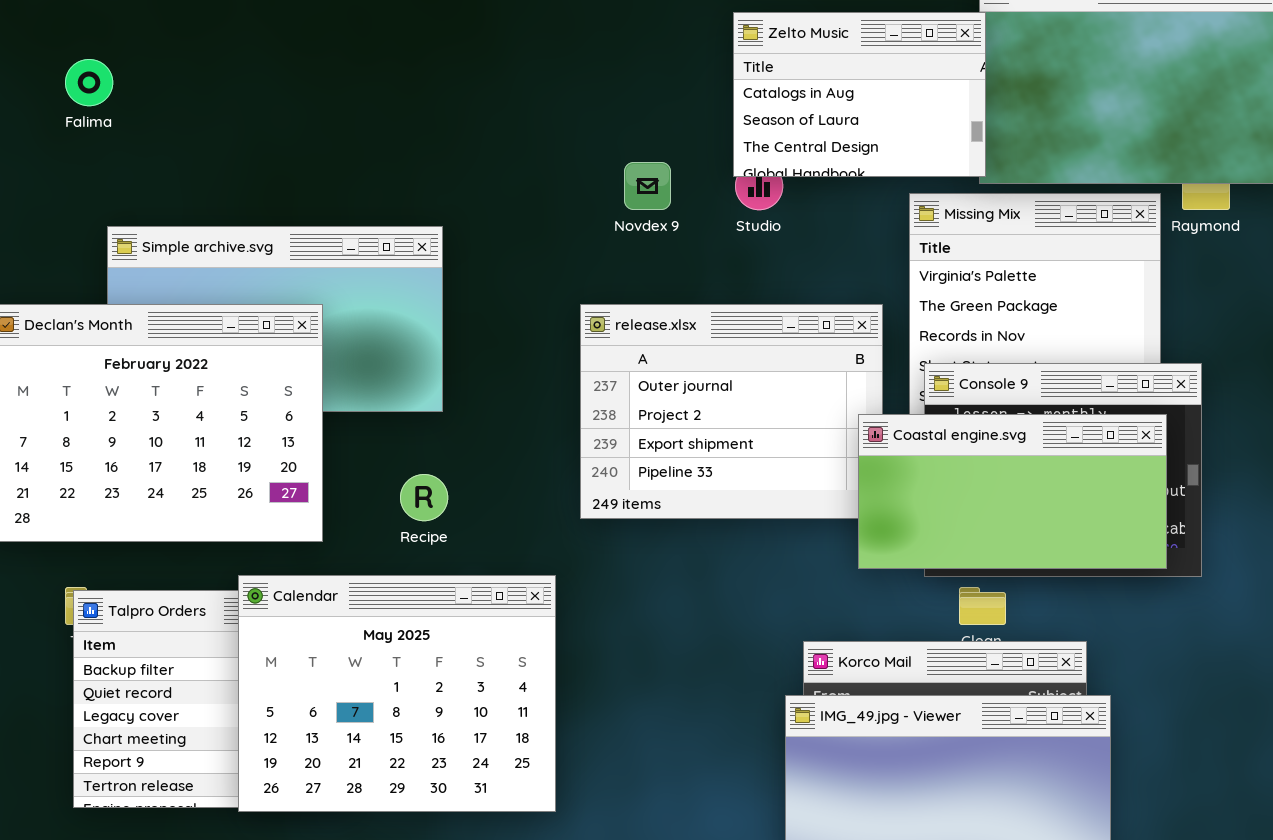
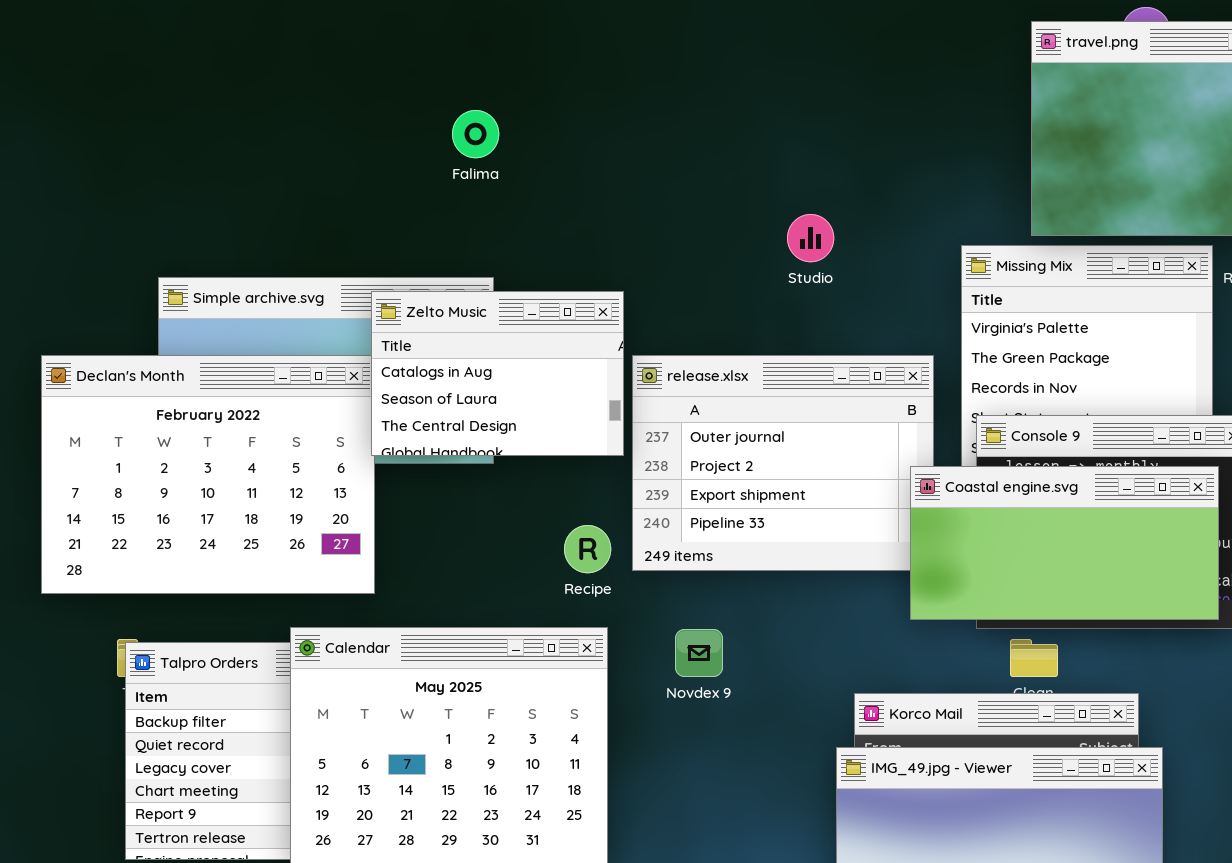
Zelto Music: [733,12,986,177] -> [371,291,624,456], moved
Falima: [65,59,113,106] -> [452,110,499,158], moved
Novdex 9: [624,162,671,210] -> [675,629,723,677], moved
Recipe: [400,474,448,521] -> [564,525,611,573], moved

